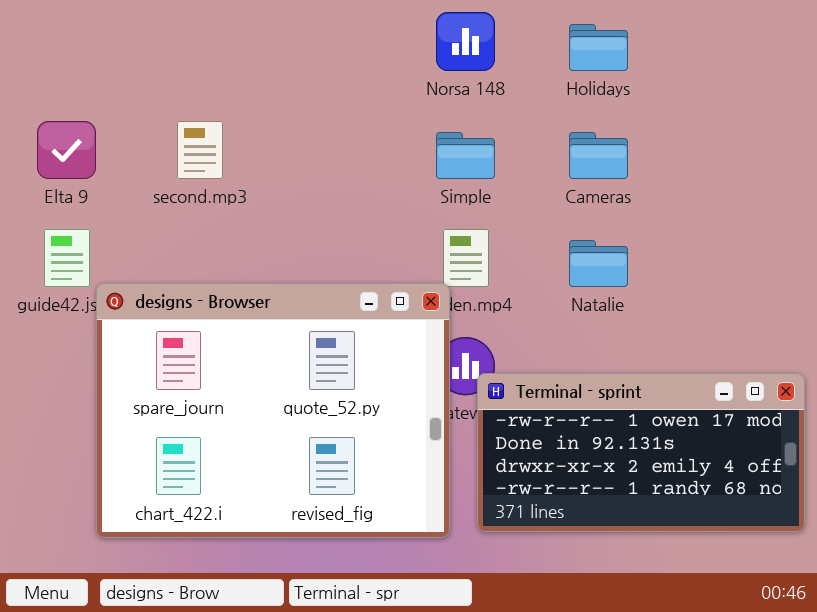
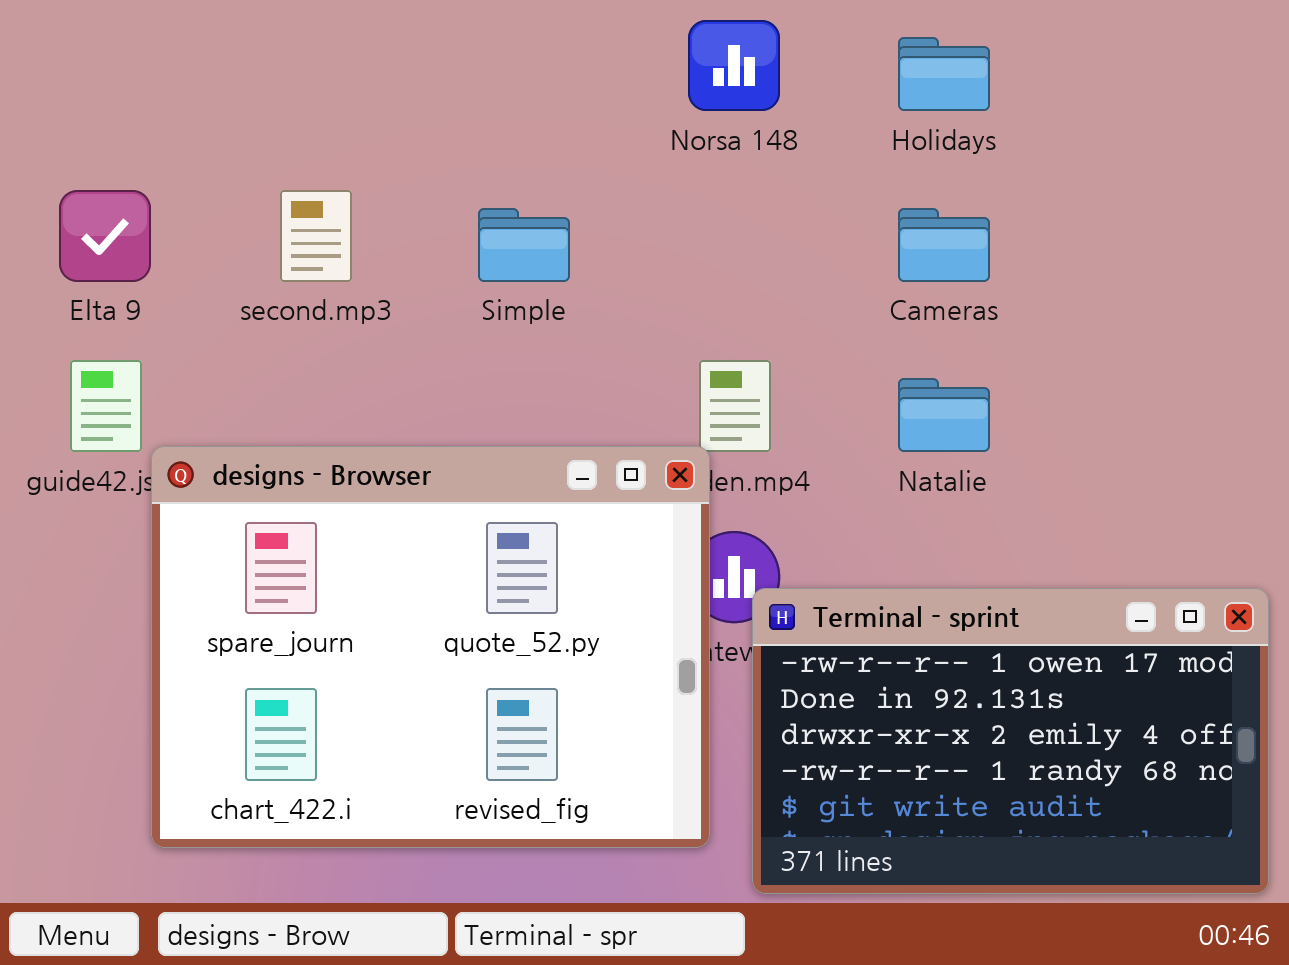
Simple: [436,132,495,179] -> [478,208,570,282], moved
Terminal - sprint: [477,373,805,532] -> [752,588,1269,894], resized

